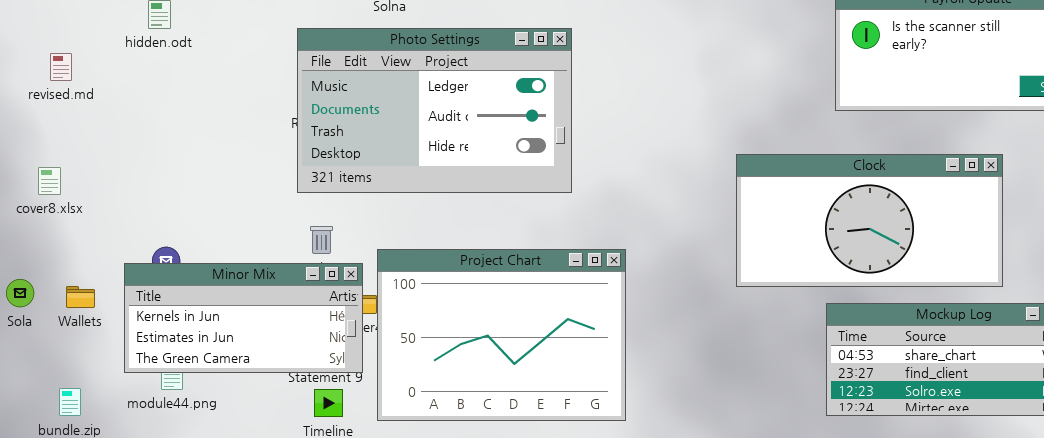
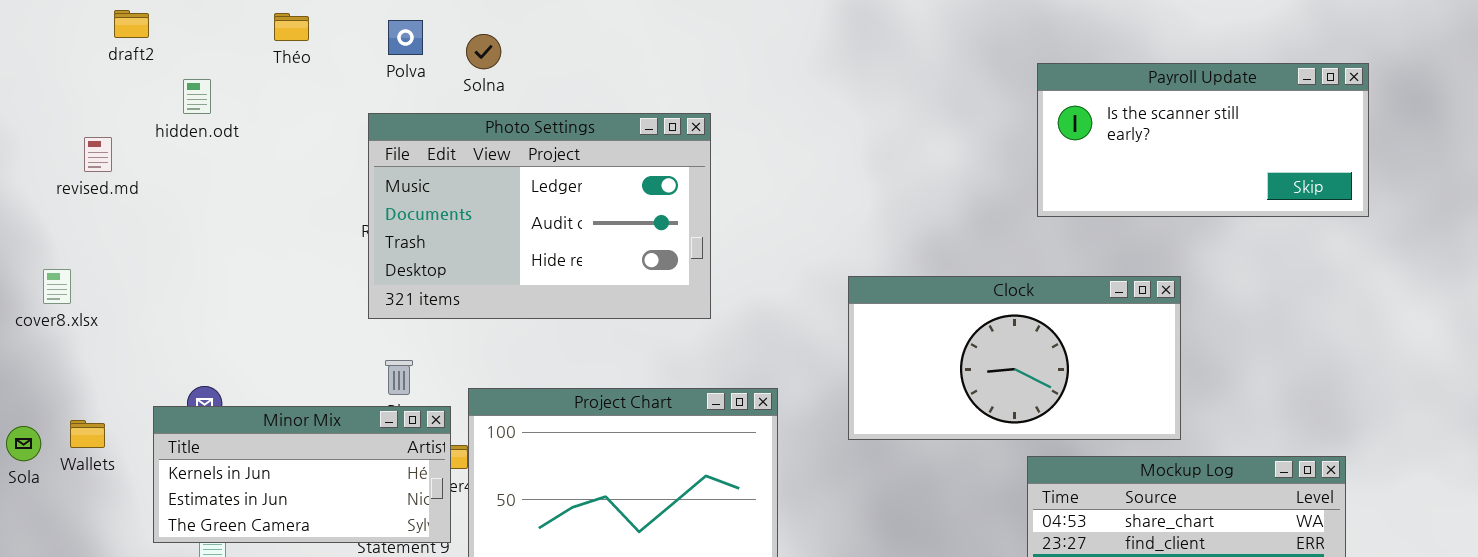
revised.md: [50,53,72,81] -> [84,137,112,172], moved
Clock: [736,154,1003,287] -> [848,276,1181,440], moved
cover8.xlsx: [38,167,61,195] -> [43,269,71,304], moved
Wallets: [66,286,95,308] -> [70,420,105,448], moved

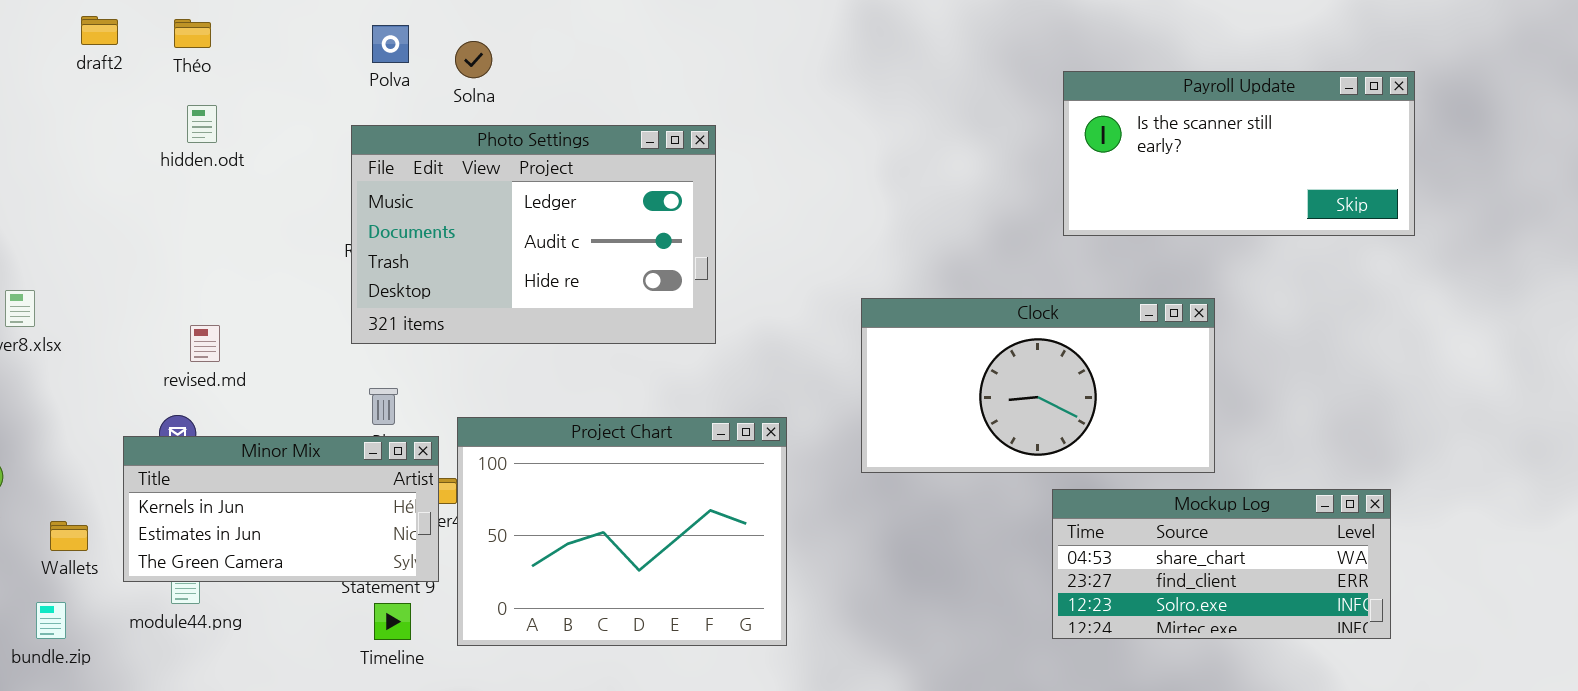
Théo: [274,13,309,41] -> [174,19,211,48], moved
hidden.odt: [183,79,211,114] -> [187,105,217,143], moved
revised.md: [84,137,112,172] -> [190,325,220,362], moved
Wallets: [70,420,105,448] -> [50,521,88,551], moved

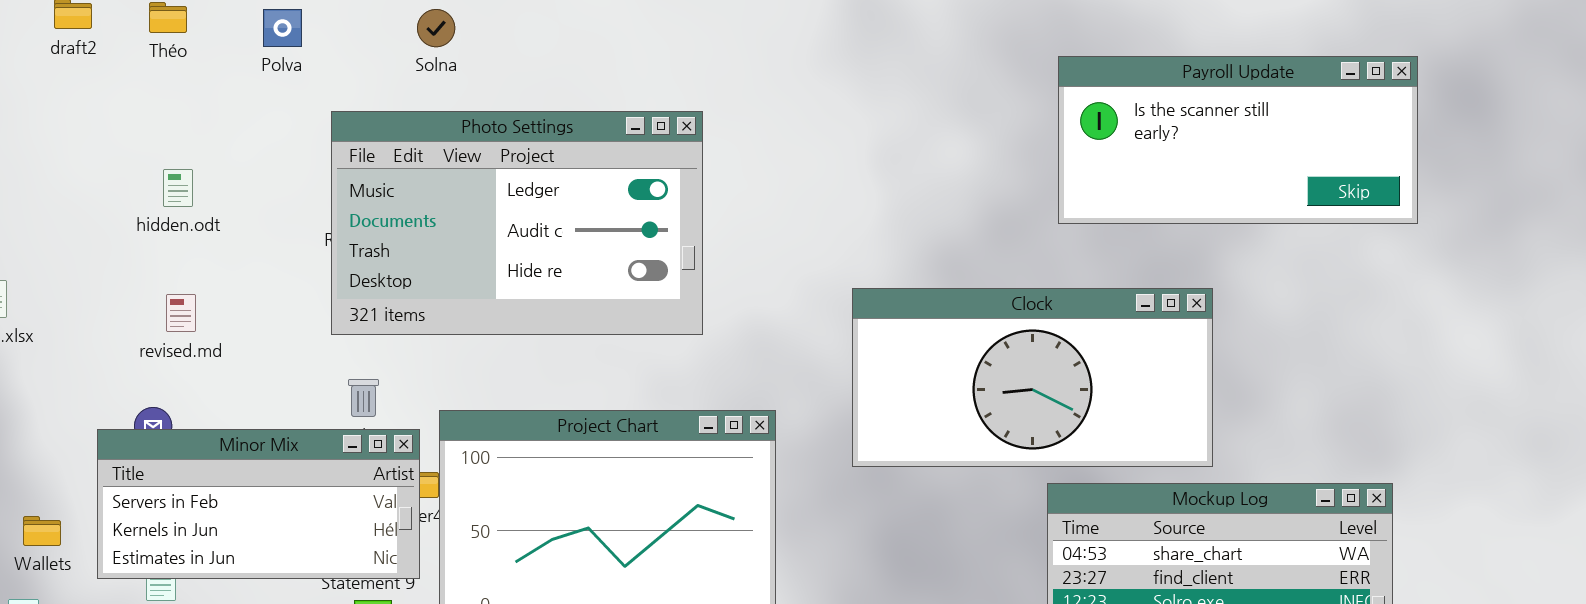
Polva: [372,25,409,63] -> [263,9,302,47], moved
Solna: [455,41,492,78] -> [417,9,455,47], moved
hidden.odt: [187,105,217,143] -> [163,169,193,207], moved
revised.md: [190,325,220,362] -> [166,294,196,332], moved
Minor Mix: [123,436,439,582] -> [97,429,420,579], scrolled up 1 row

